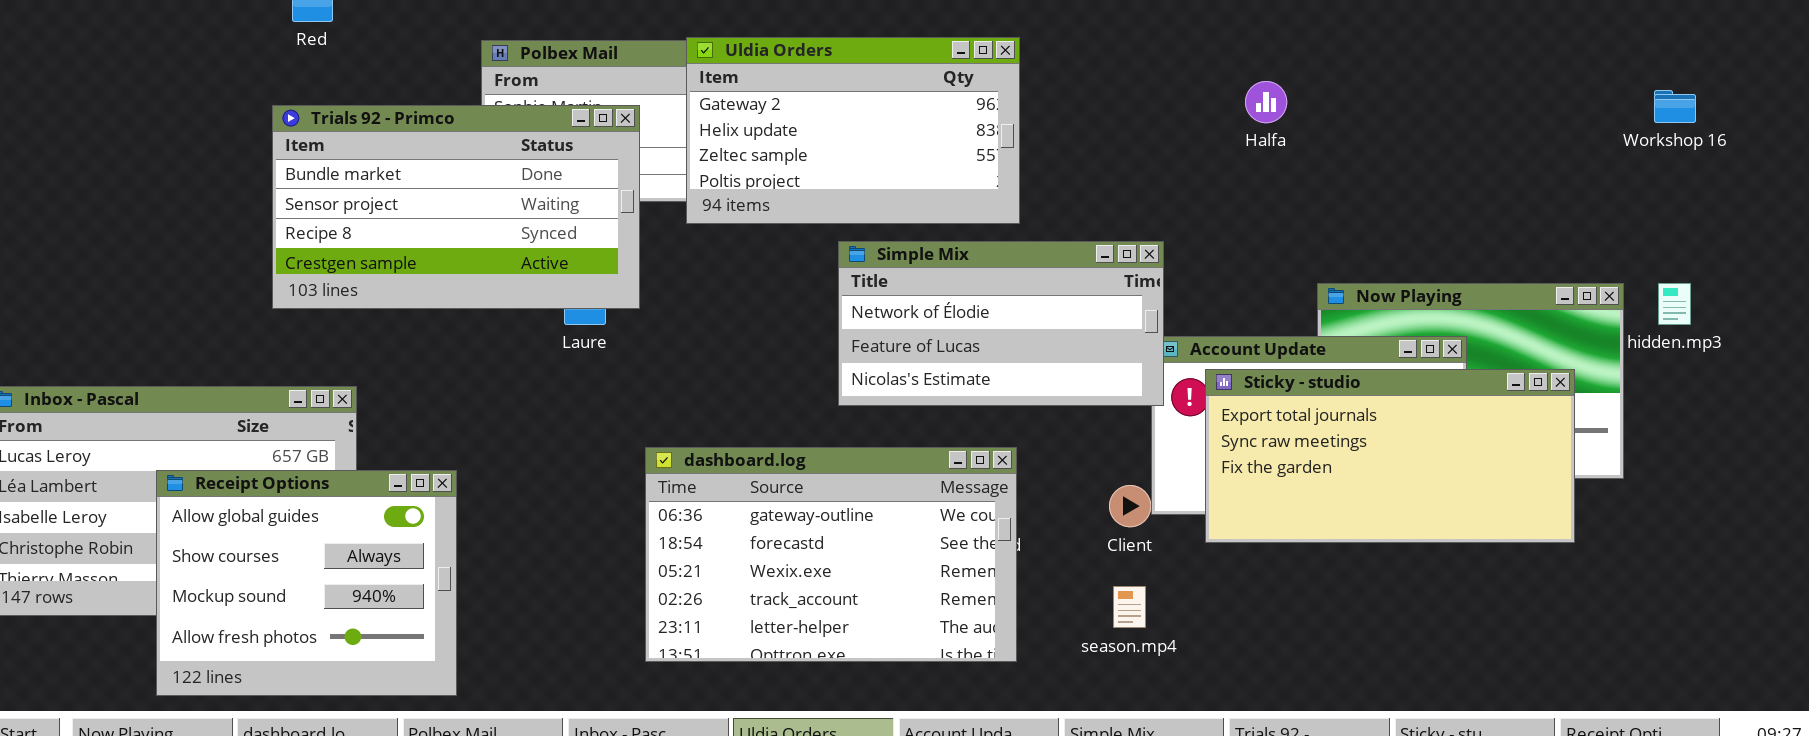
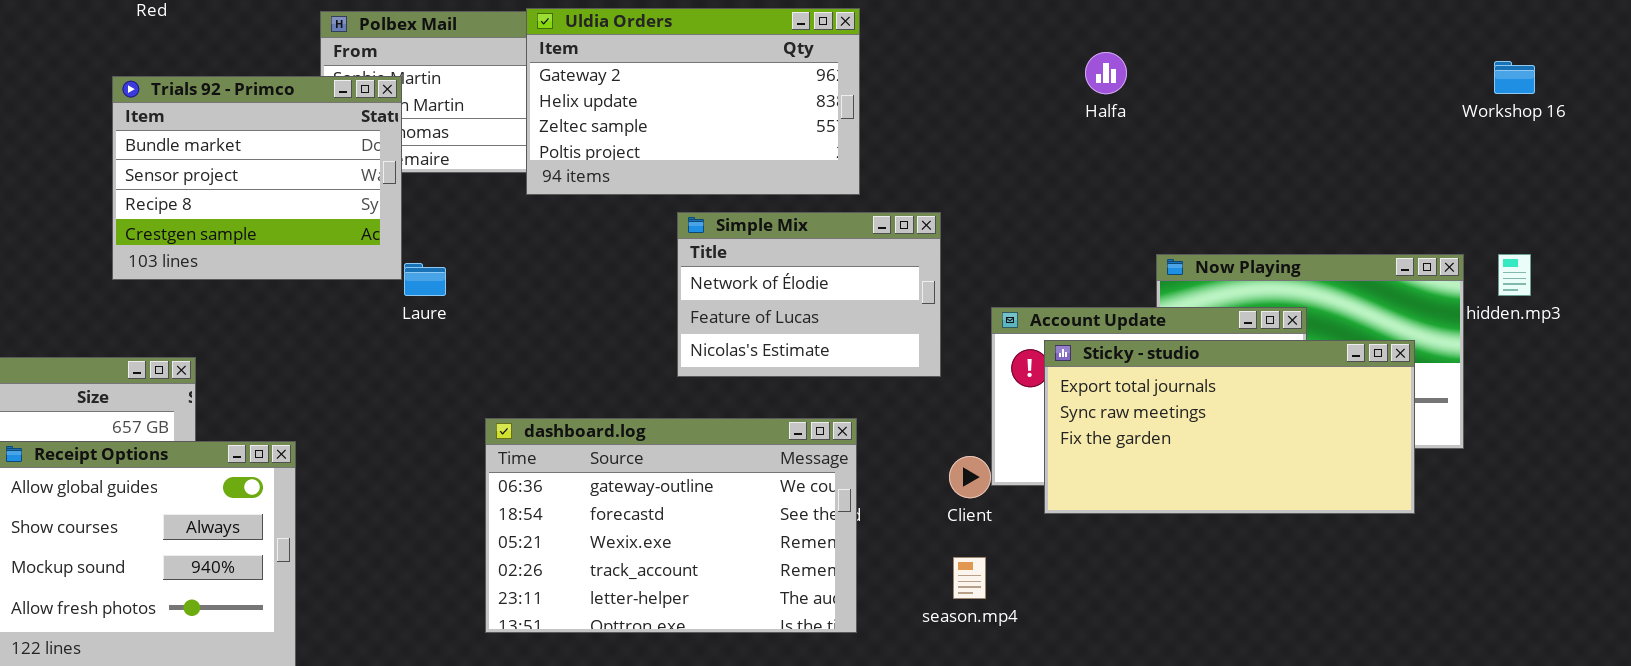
Trials 92 - Primco: [272,105,640,309] -> [112,76,402,280], resized
Simple Mix: [838,241,1164,406] -> [677,212,941,377], resized

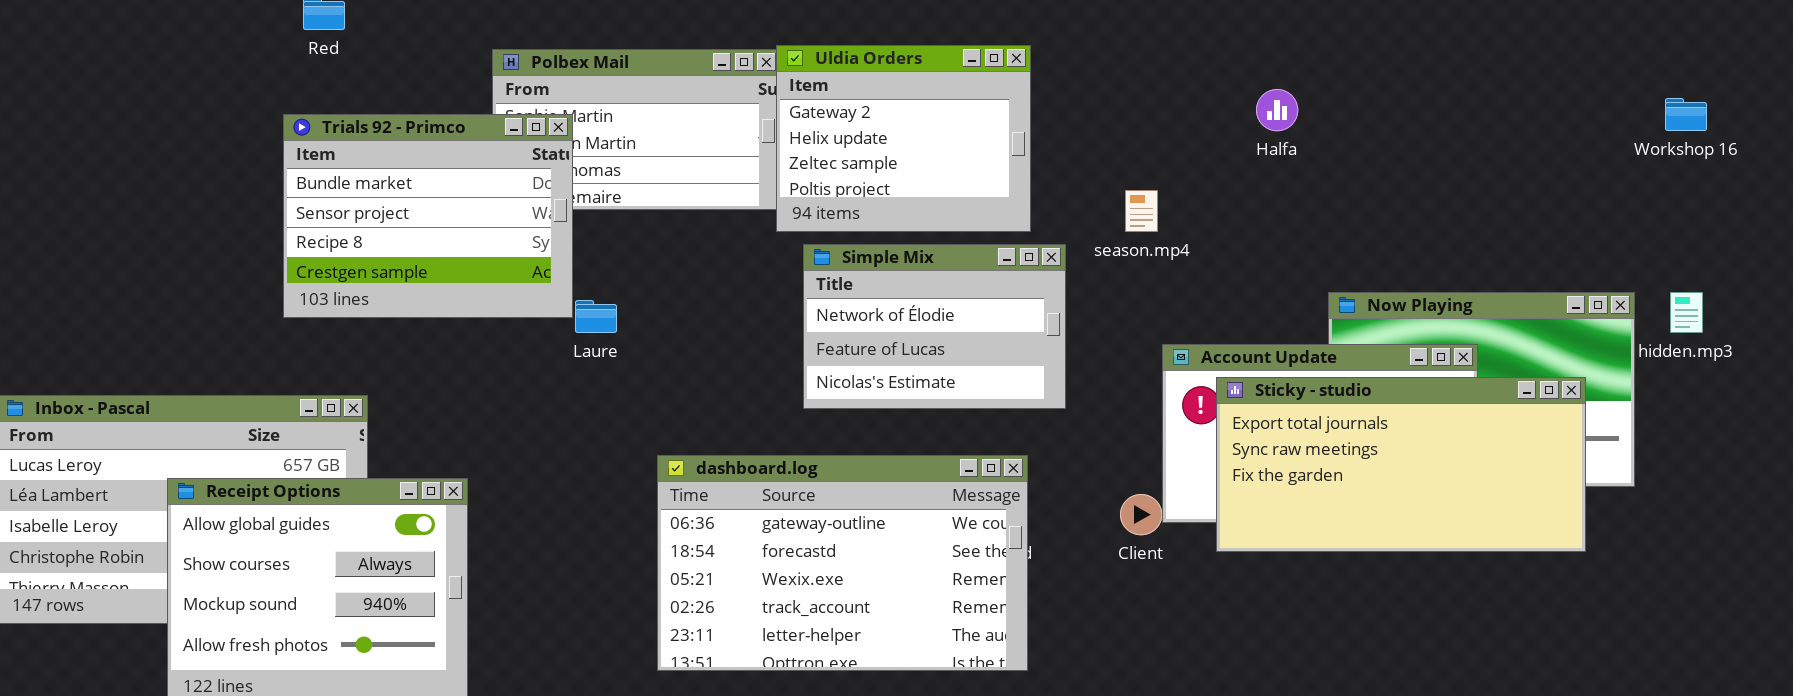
Uldia Orders: [526,8,860,195] -> [776,45,1031,232], resized
Simple Mix: [677,212,941,377] -> [803,244,1066,409], moved
season.mp4: [953,557,986,599] -> [1125,190,1158,232], moved

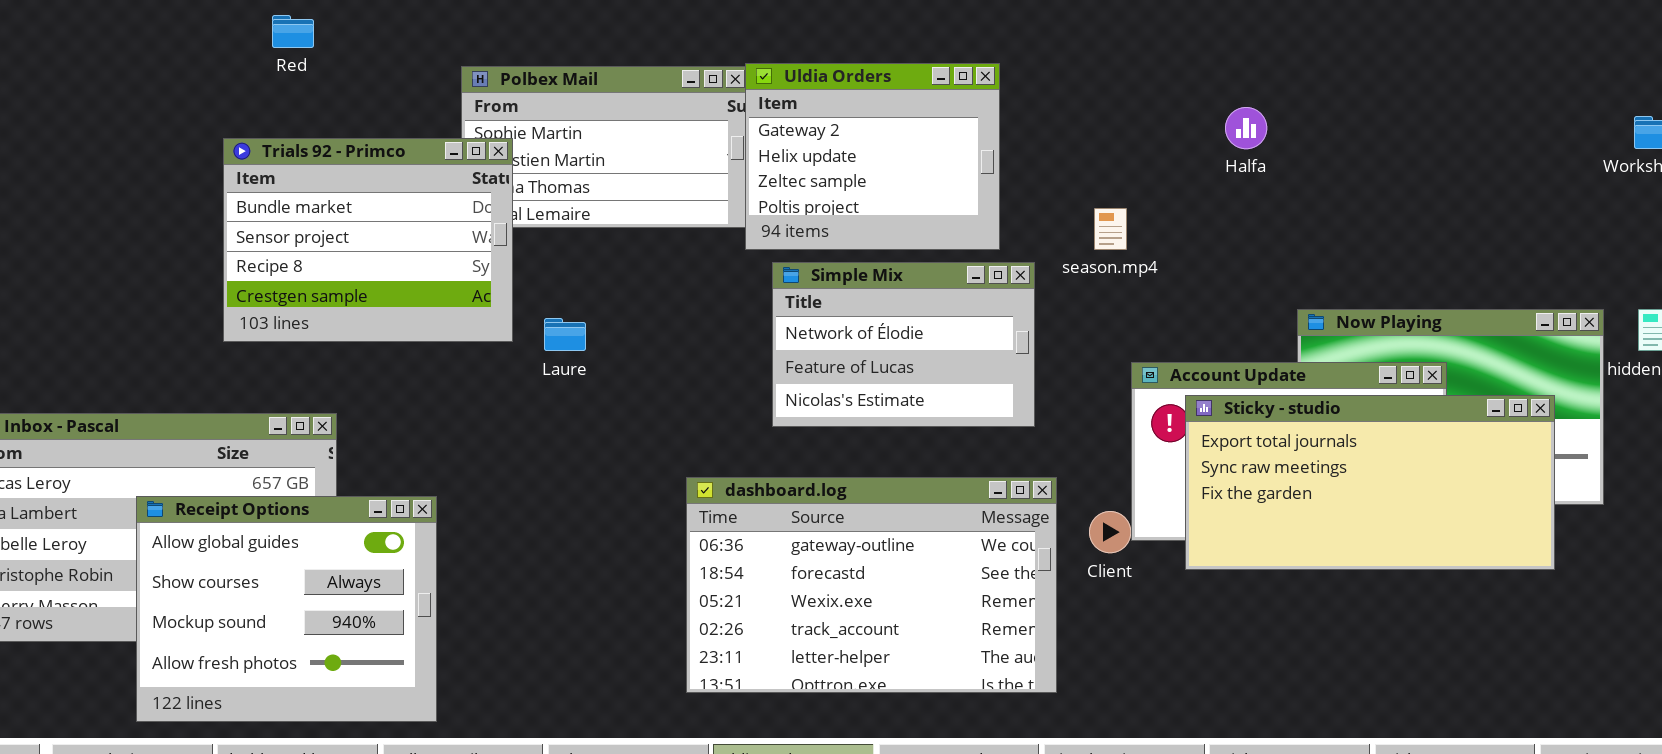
Trials 92 - Primco: [283,114,573,318] -> [223,138,513,342], moved
dashboard.log: [657,455,1028,671] -> [686,477,1057,693], moved

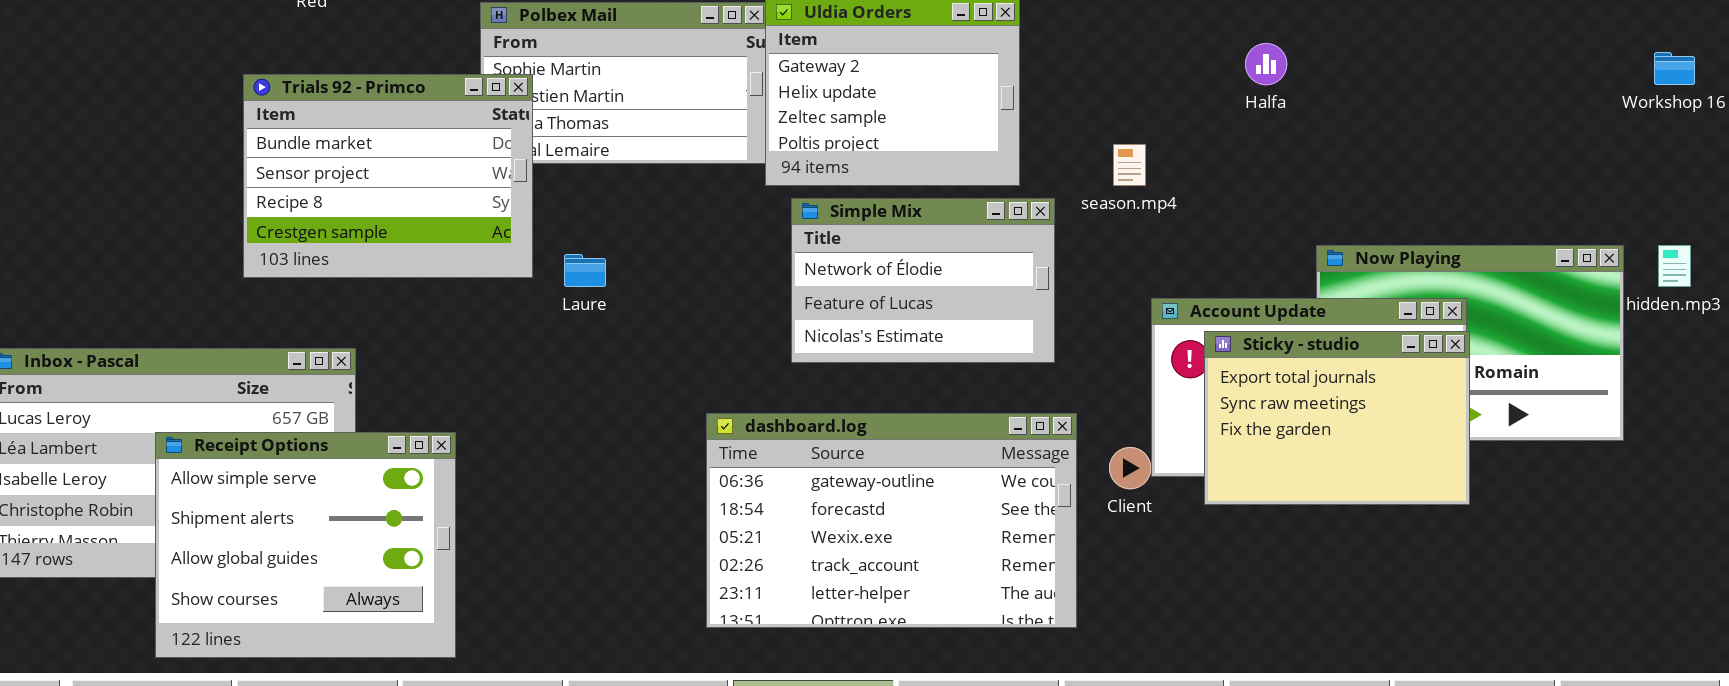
Sticky - studio: [1185,395,1555,570] -> [1204,331,1470,505], resized
Receipt Options: [136,496,437,722] -> [155,432,456,658], scrolled up 2 rows

